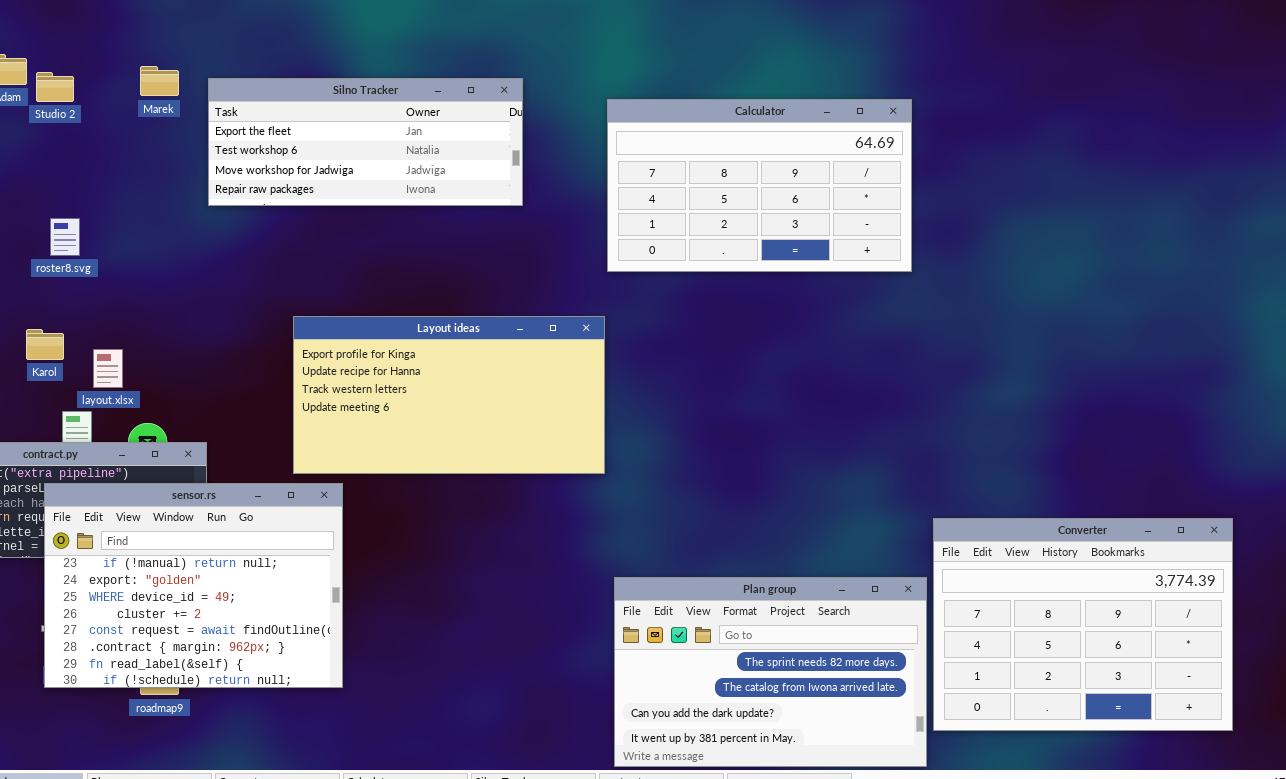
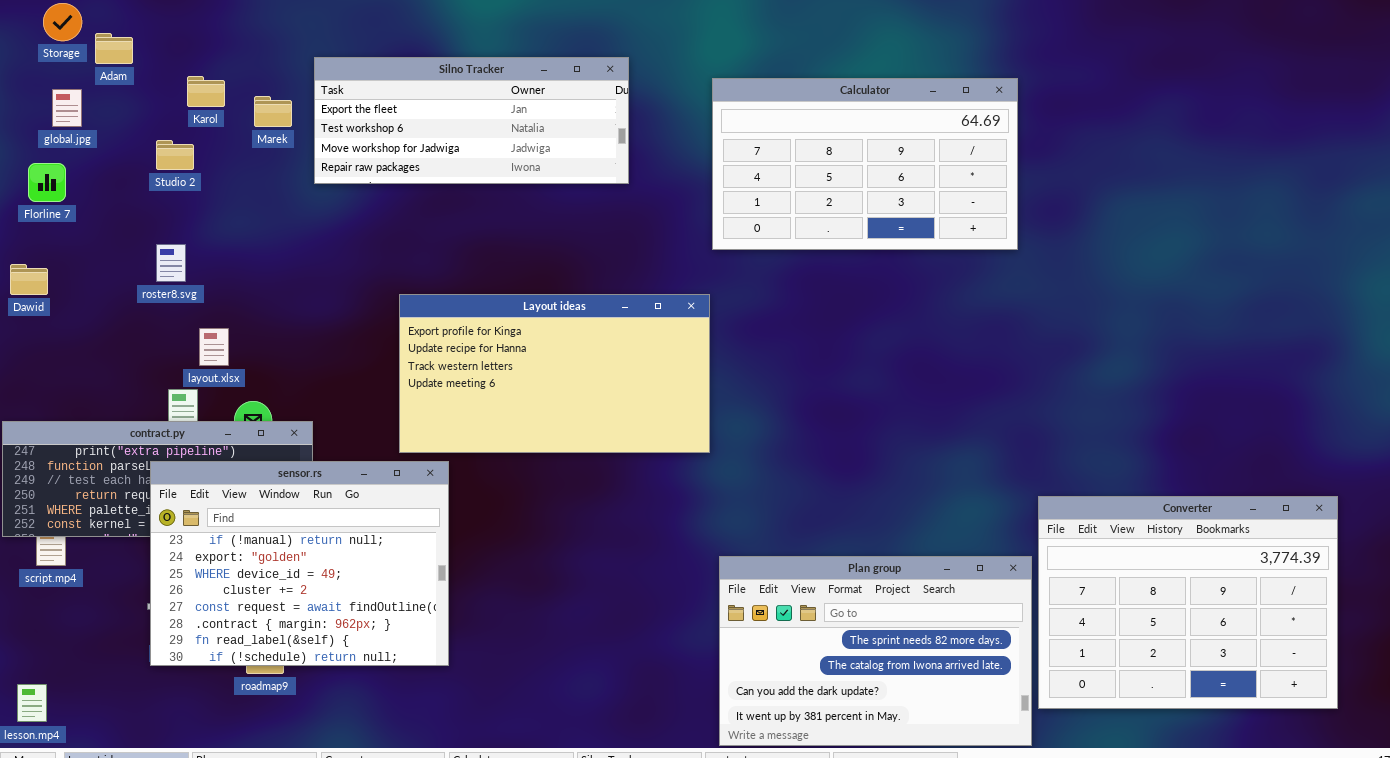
Marek: [140,66,179,96] -> [254,96,292,127], moved
Studio 2: [36,72,74,102] -> [156,140,194,170], moved
roster8.svg: [50,218,80,256] -> [156,244,186,282], moved
Karol: [26,329,64,360] -> [187,76,225,107], moved

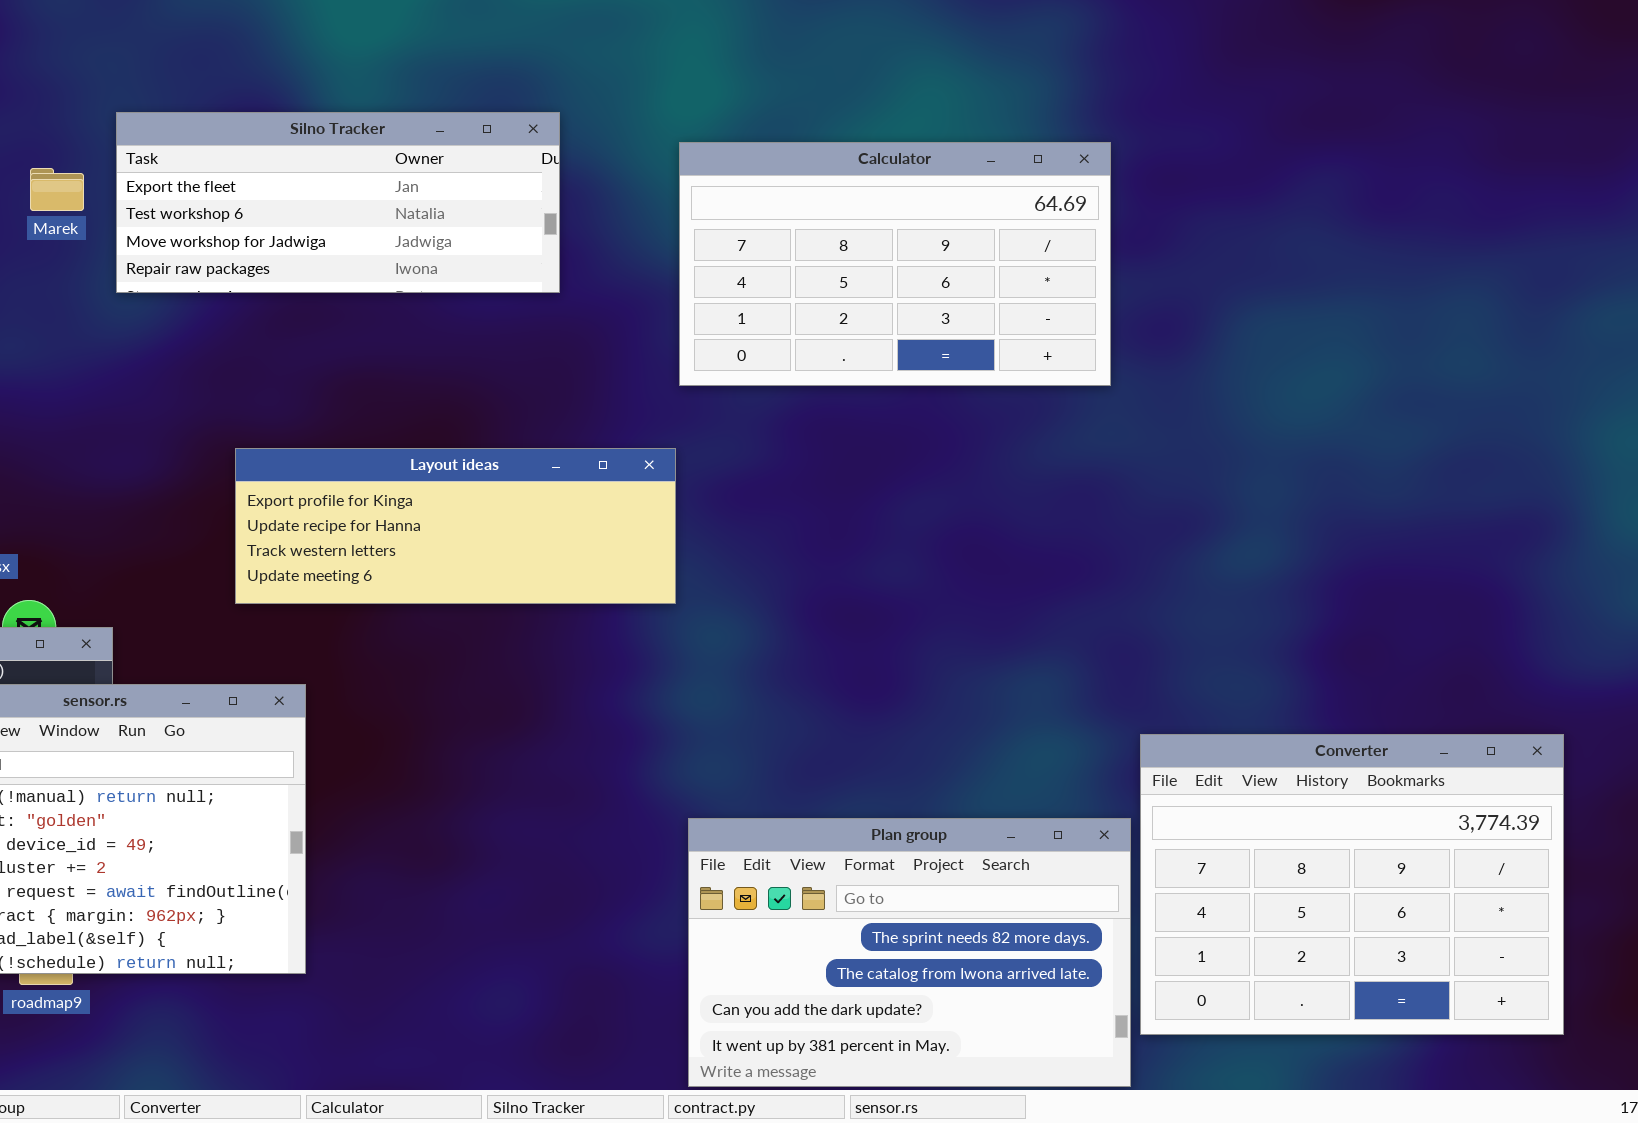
Layout ideas: [399,294,710,453] -> [235,448,676,604], resized

